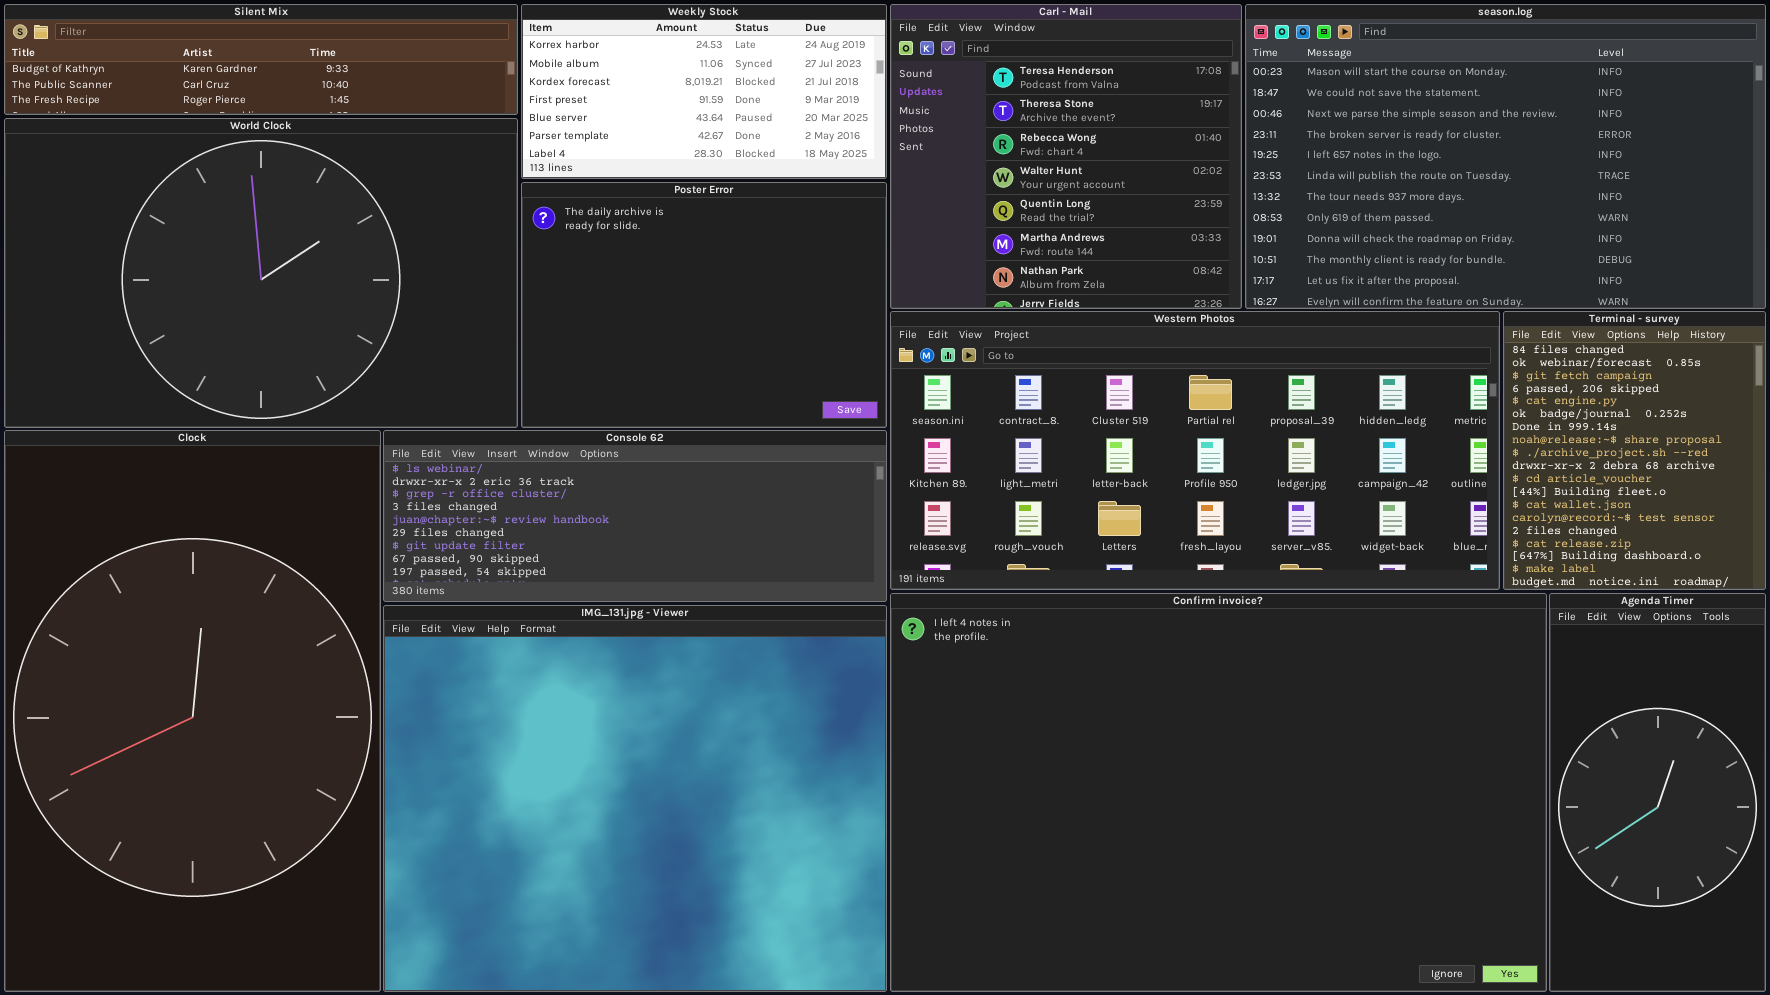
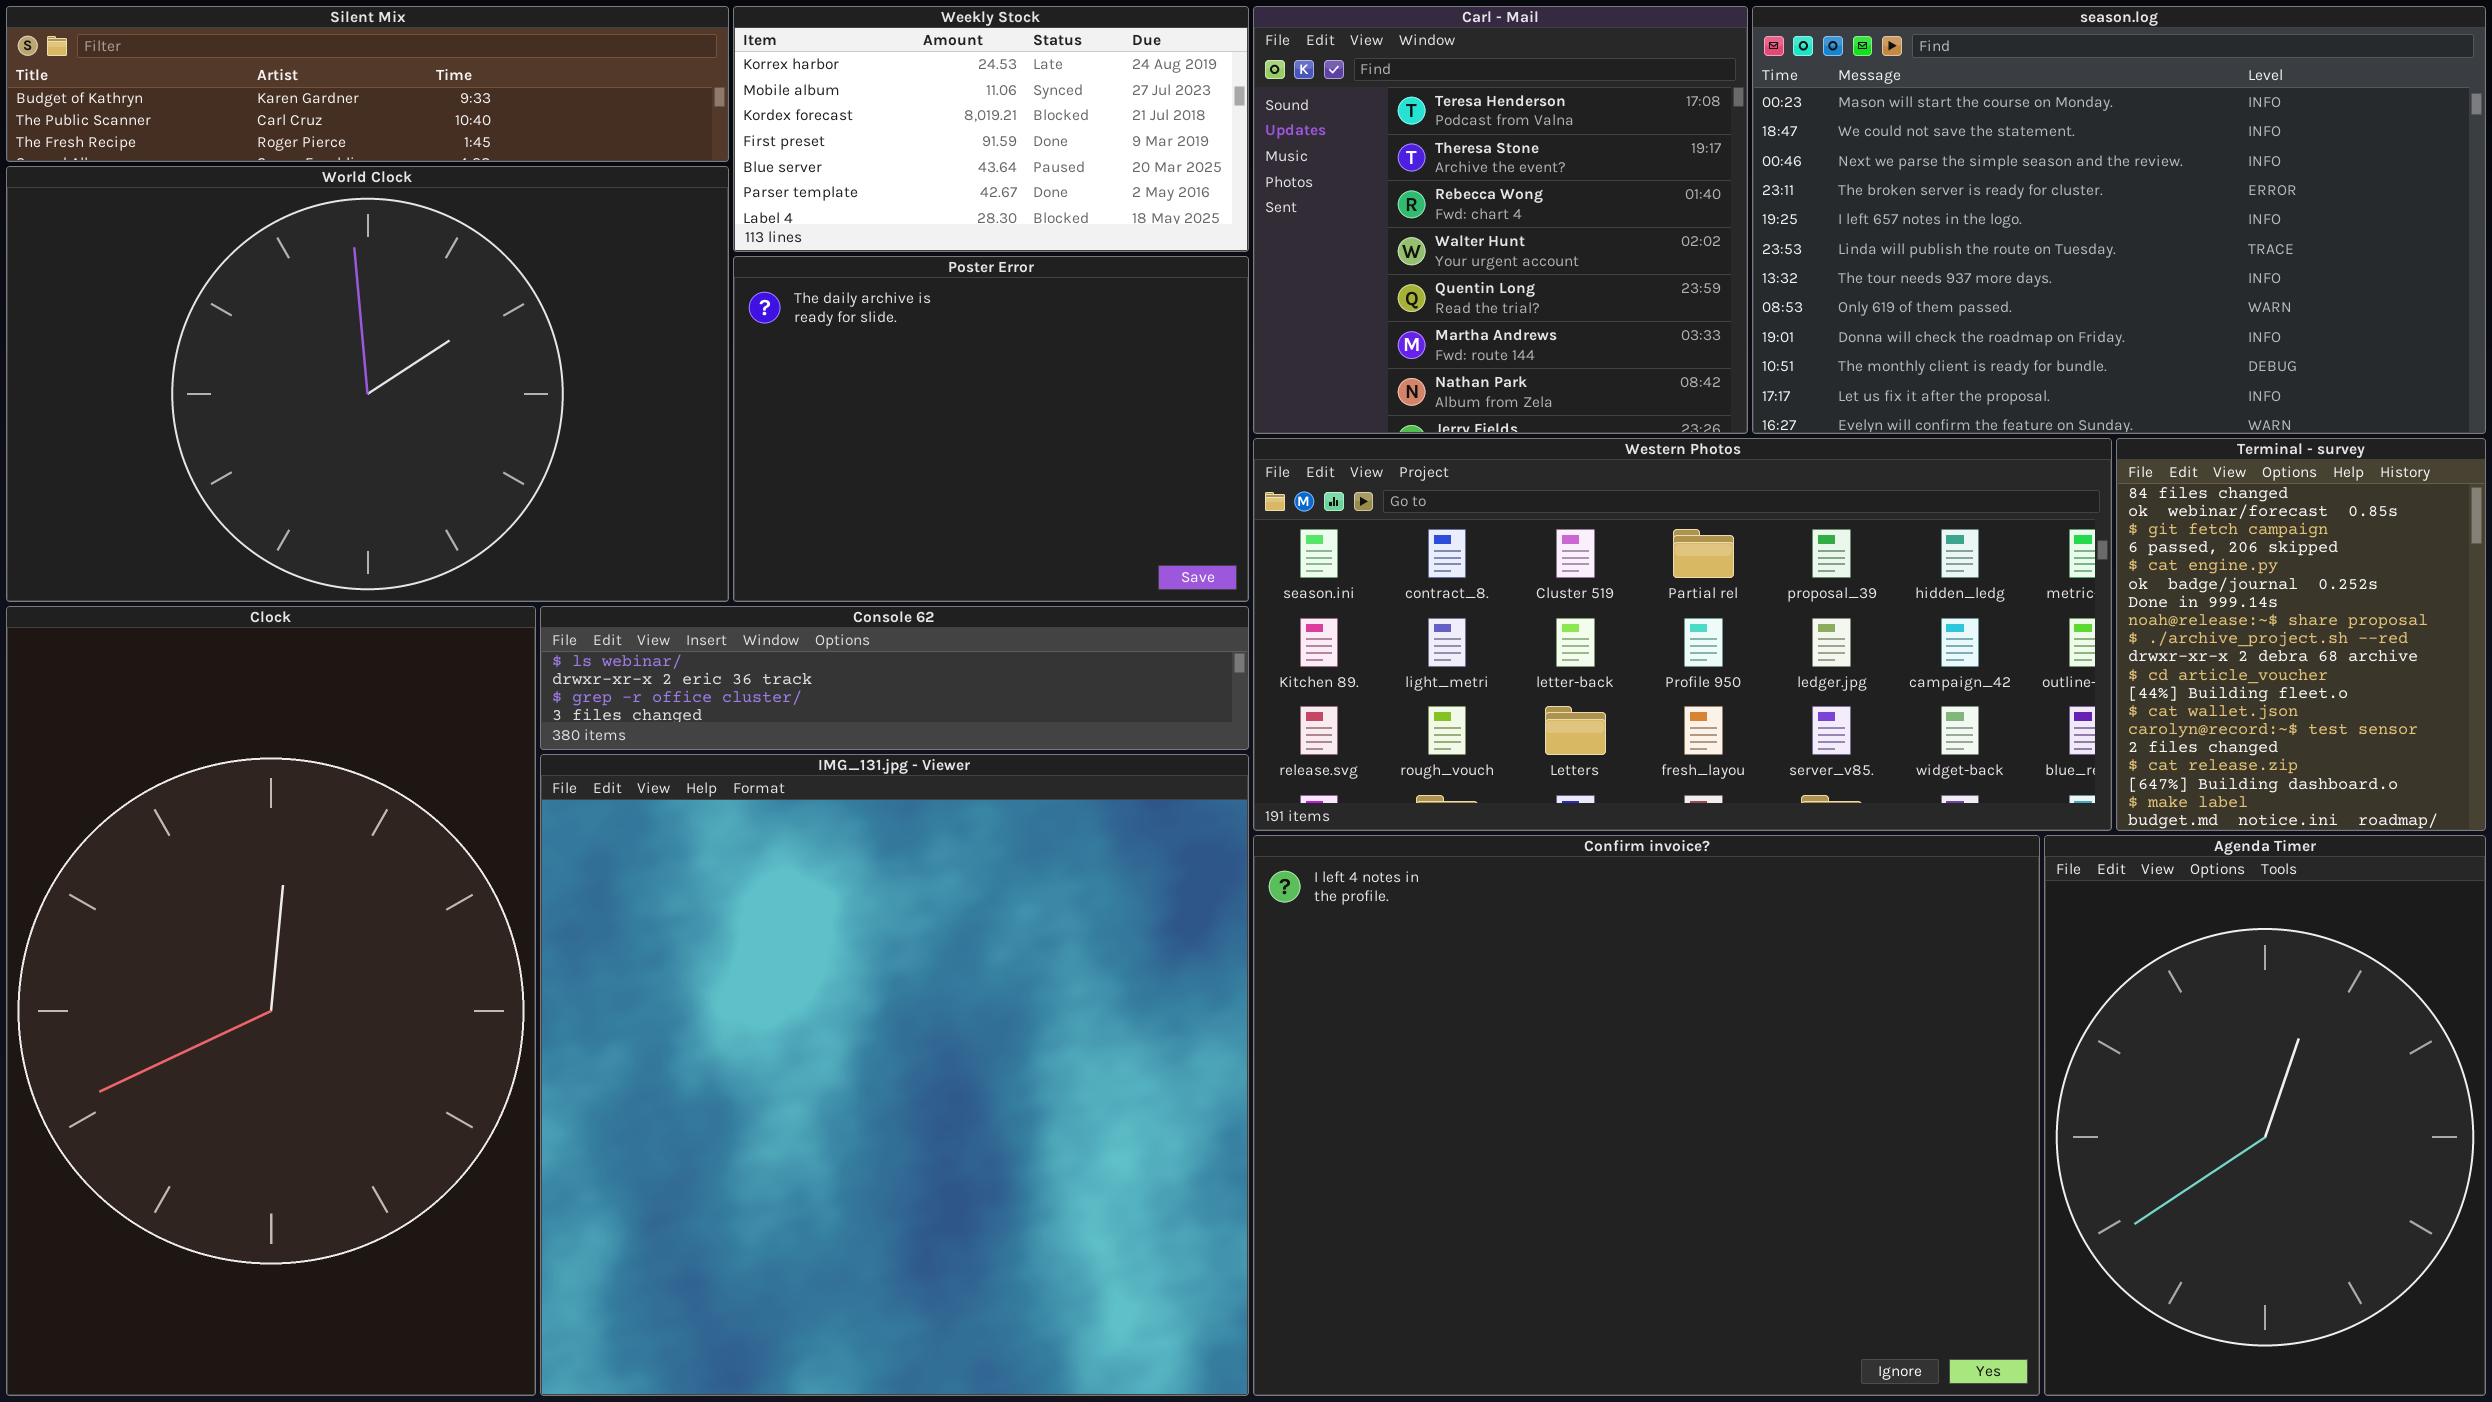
Console 62: [383,430,887,602] -> [540,606,1249,750], resized
Confirm invoice?: [890,593,1547,992] -> [1253,835,2040,1396], resized
Agenda Timer: [1549,593,1766,992] -> [2044,835,2486,1396], resized
IMG_131.jpg - Viewer: [383,605,887,992] -> [540,754,1249,1396], resized

